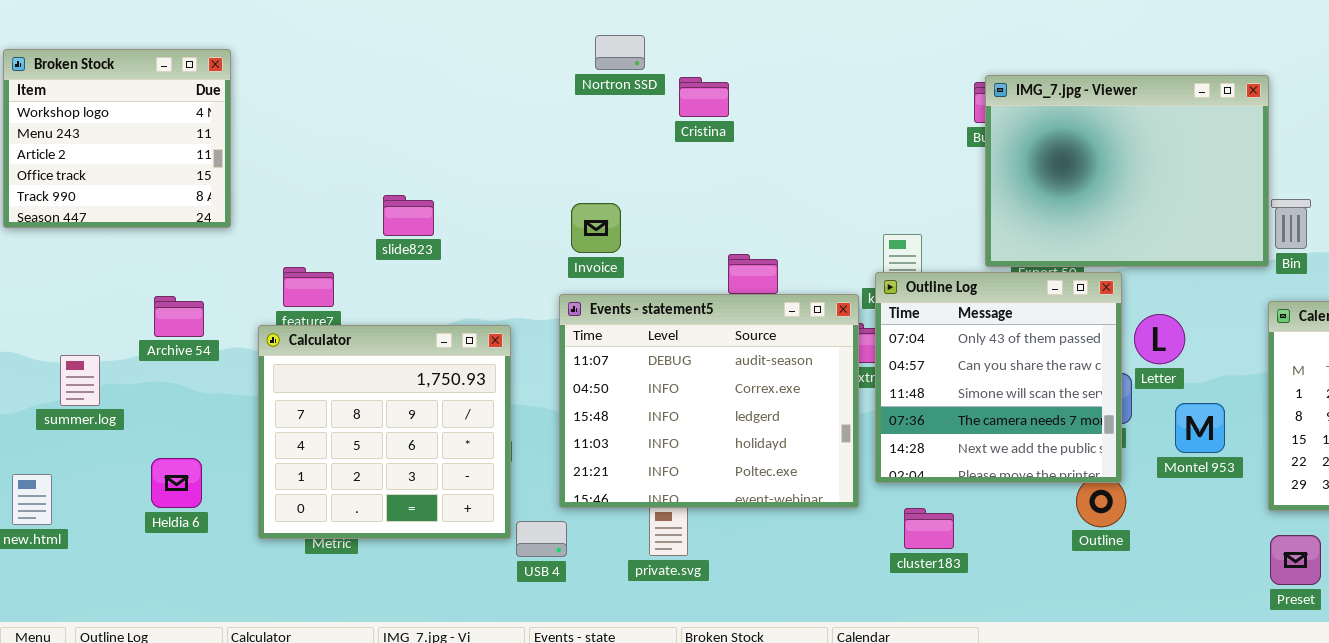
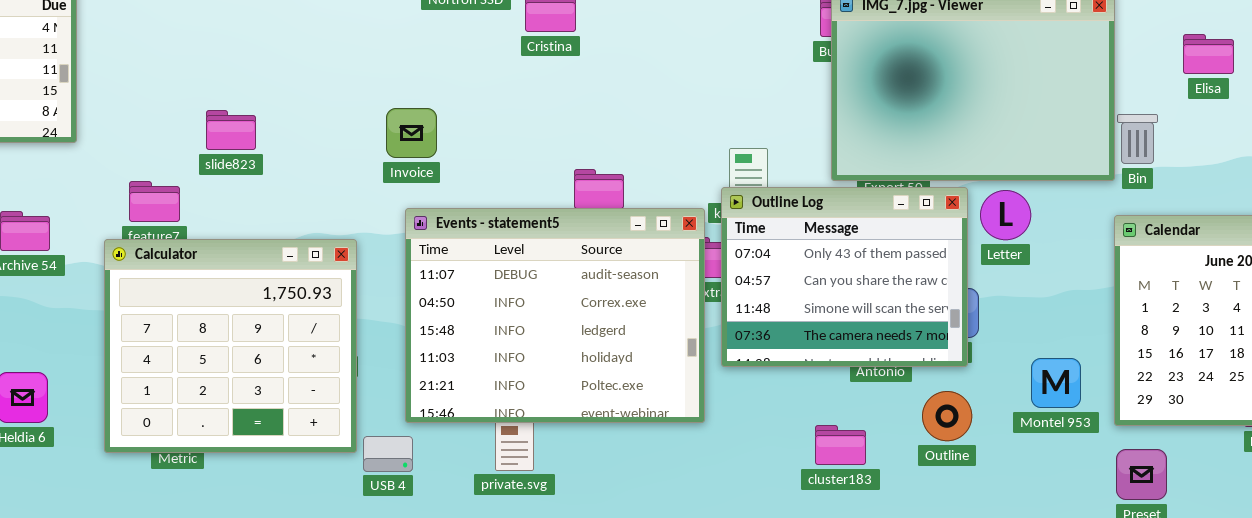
slide823: [383,195,434,236] -> [206,110,256,150], moved
Invoice: [571,203,621,253] -> [386,108,437,158], moved
Outline Log: [875,272,1122,483] -> [721,187,968,367], resized
Letter: [1134,314,1185,364] -> [980,190,1031,240], moved
Montel 953: [1175,403,1225,453] -> [1031,358,1081,408], moved
cluster183: [904,508,954,549] -> [815,425,866,465], moved

